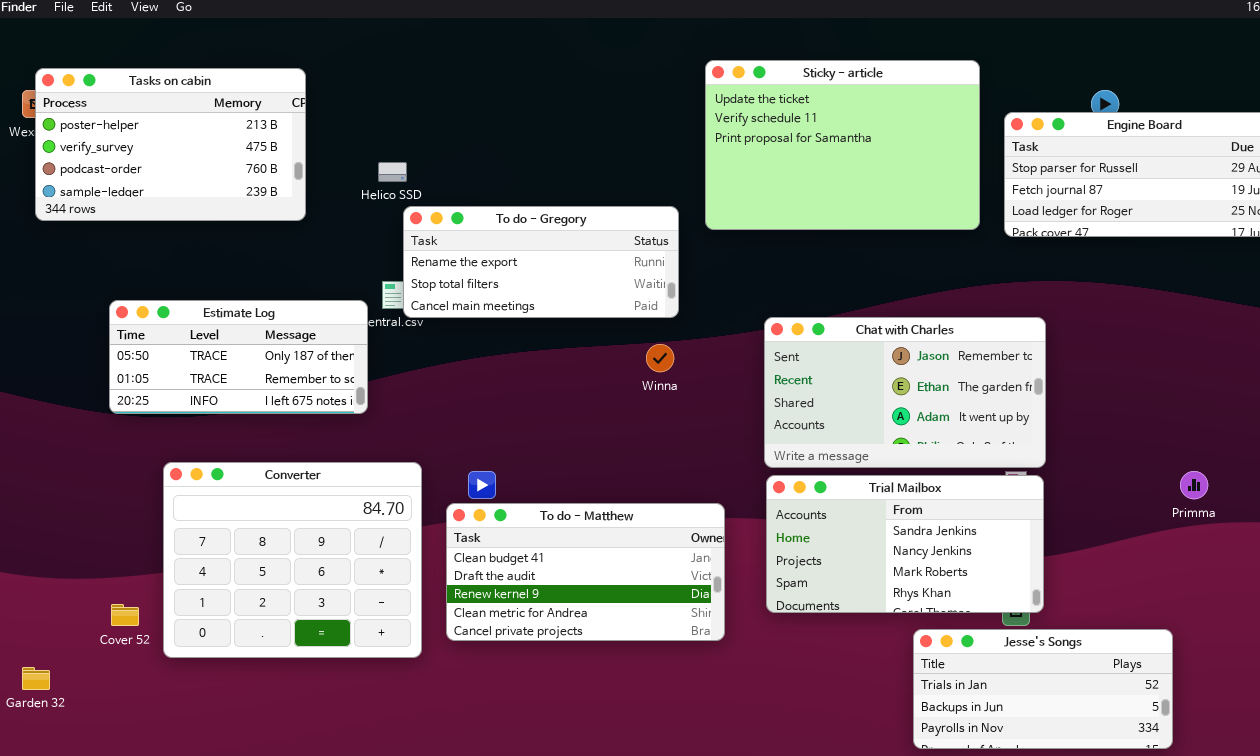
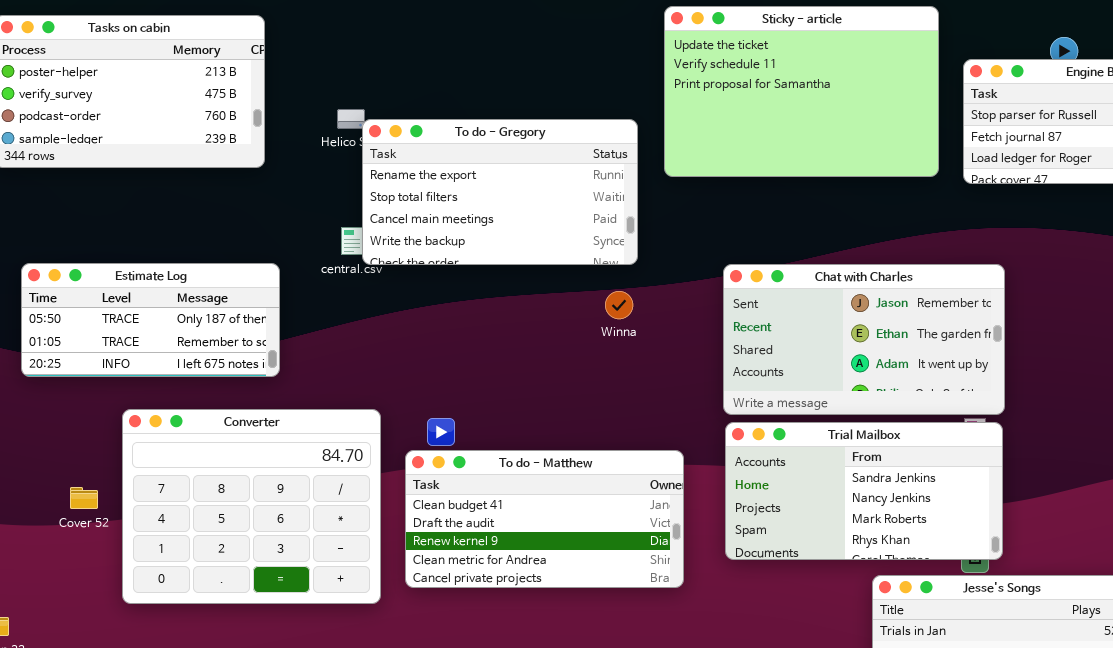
To do - Gregory: [403,206,679,318] -> [362,119,638,265], resized
Estimate Log: [109,300,368,414] -> [21,263,280,377], moved
Cover 52: [111,604,139,626] -> [70,487,98,509], moved

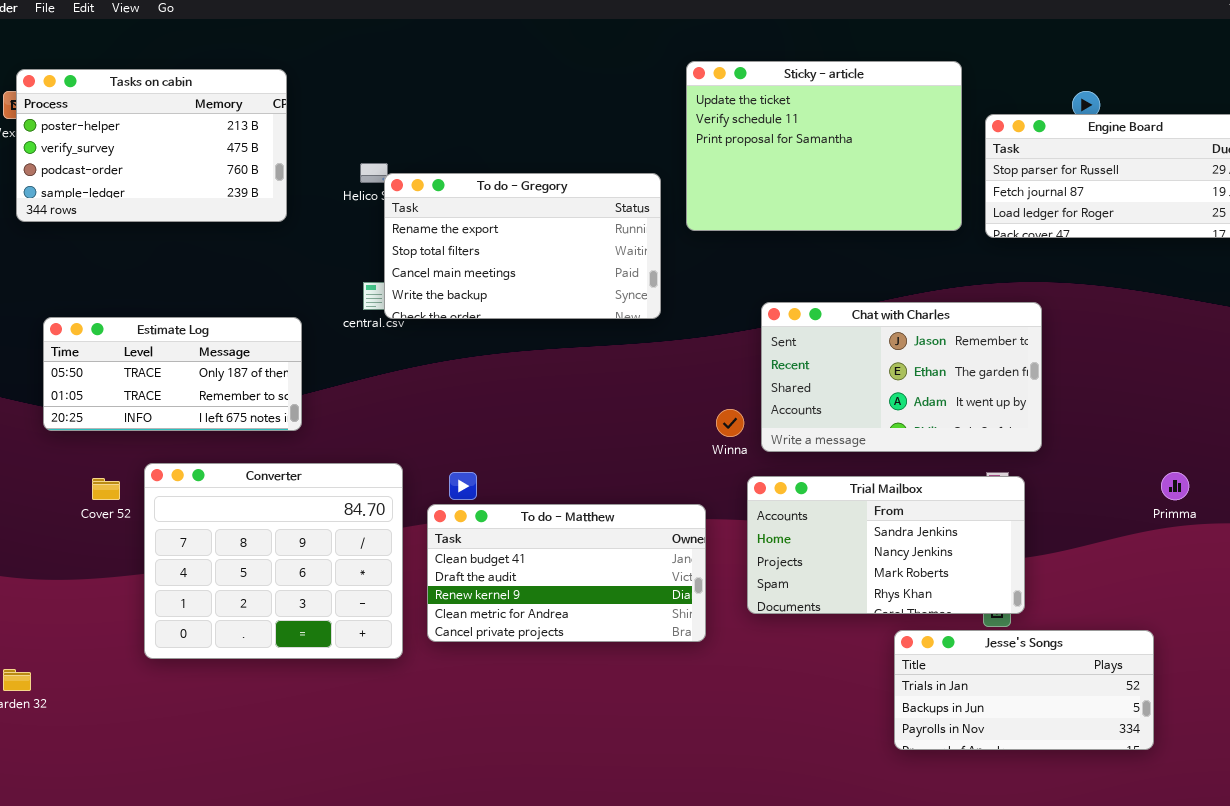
Chat with Charles: [723,264,1005,415] -> [761,302,1042,452], moved
Winna: [605,291,633,319] -> [716,409,744,437], moved
Cover 52: [70,487,98,509] -> [92,478,120,500], moved

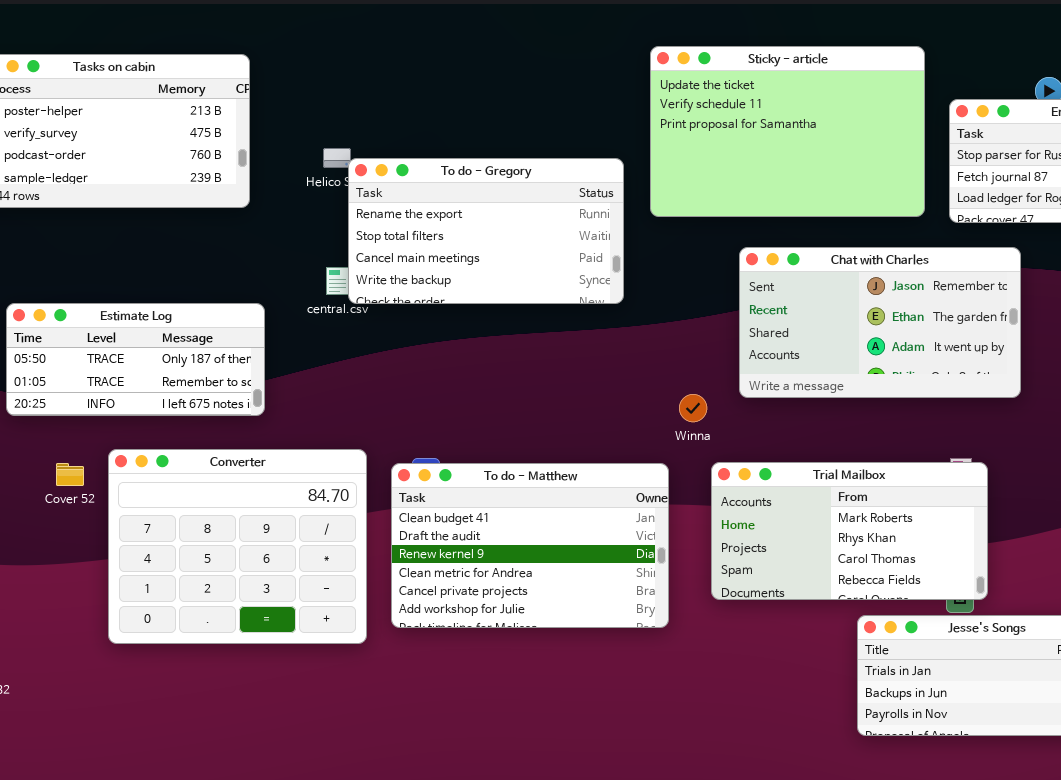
Chat with Charles: [761,302,1042,452] -> [739,247,1021,398], moved
Trial Mailbox: [747,476,1025,614] -> [711,462,988,600], scrolled down 2 rows
To do - Matthew: [427,504,706,642] -> [391,463,669,628], resized

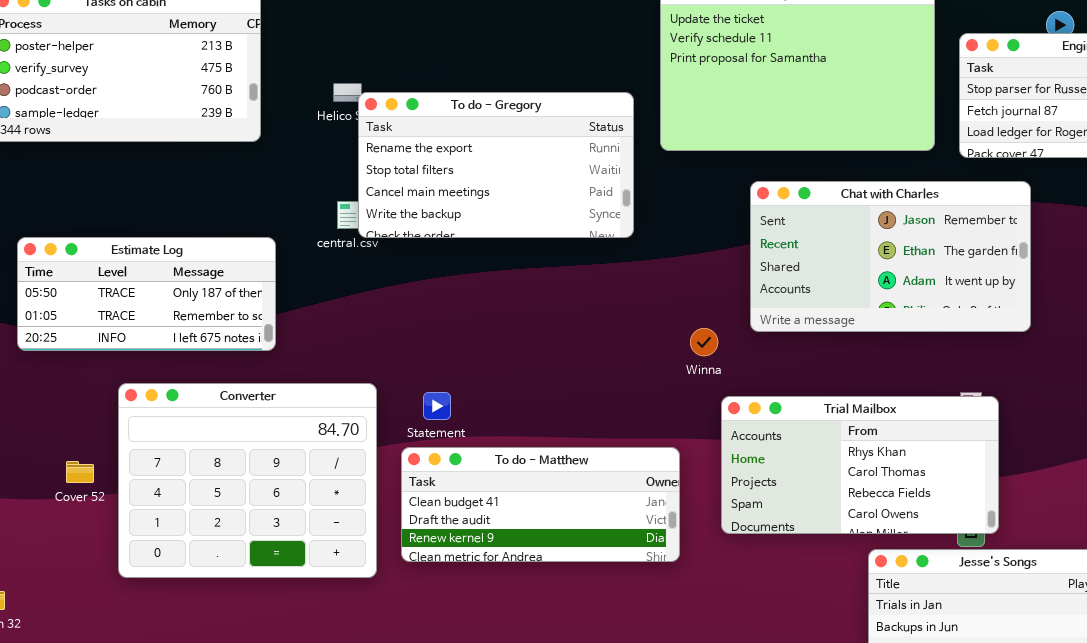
Trial Mailbox: [711,462,988,600] -> [721,396,999,534], scrolled down 1 row
To do - Matthew: [391,463,669,628] -> [401,447,680,562], resized
Cover 52: [56,463,84,486] -> [66,461,94,483], moved

